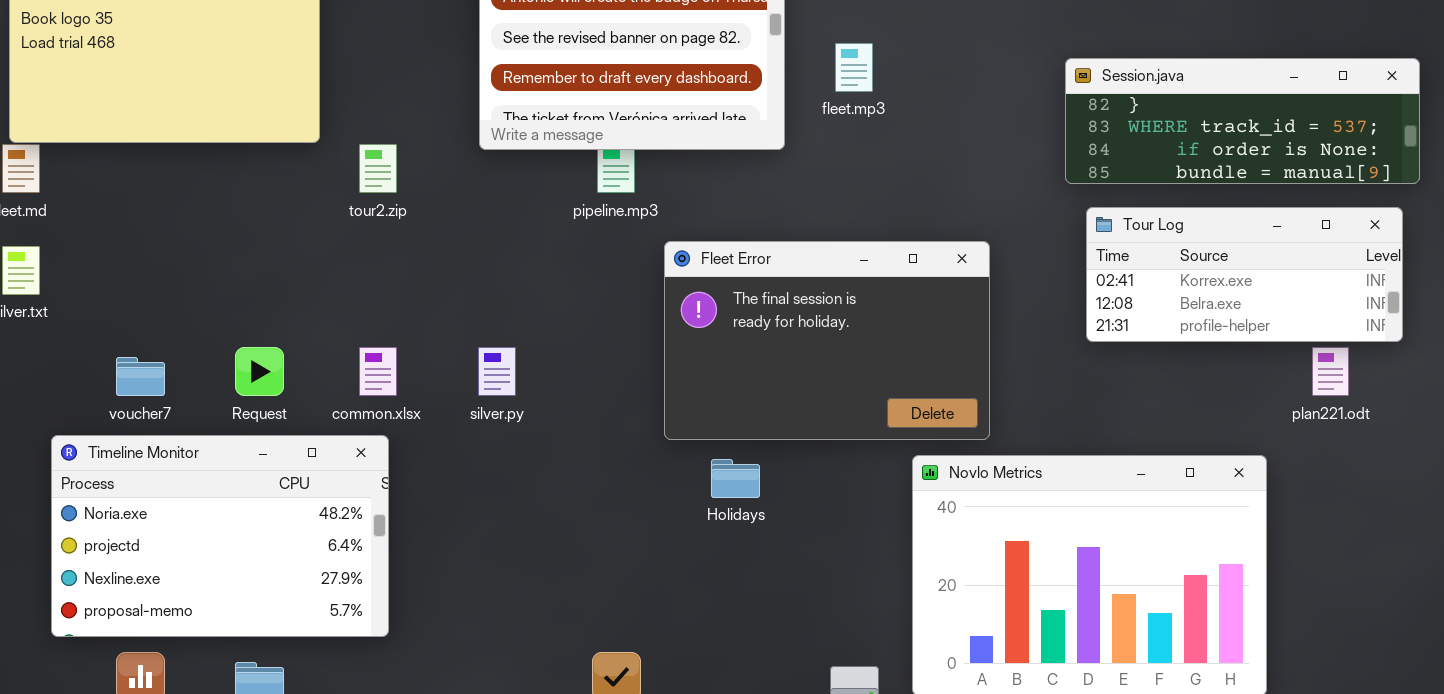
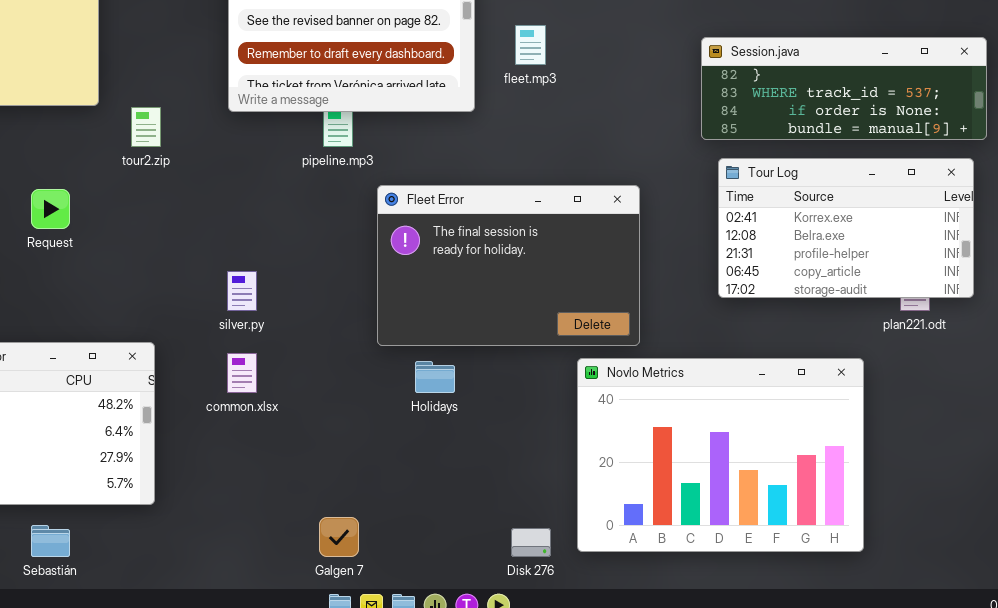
Tour Log: [1086,207,1403,342] -> [718,158,974,298], resized
Request: [235,347,284,396] -> [31,189,70,229], moved
common.xlsx: [359,347,397,396] -> [227,353,257,393], moved

